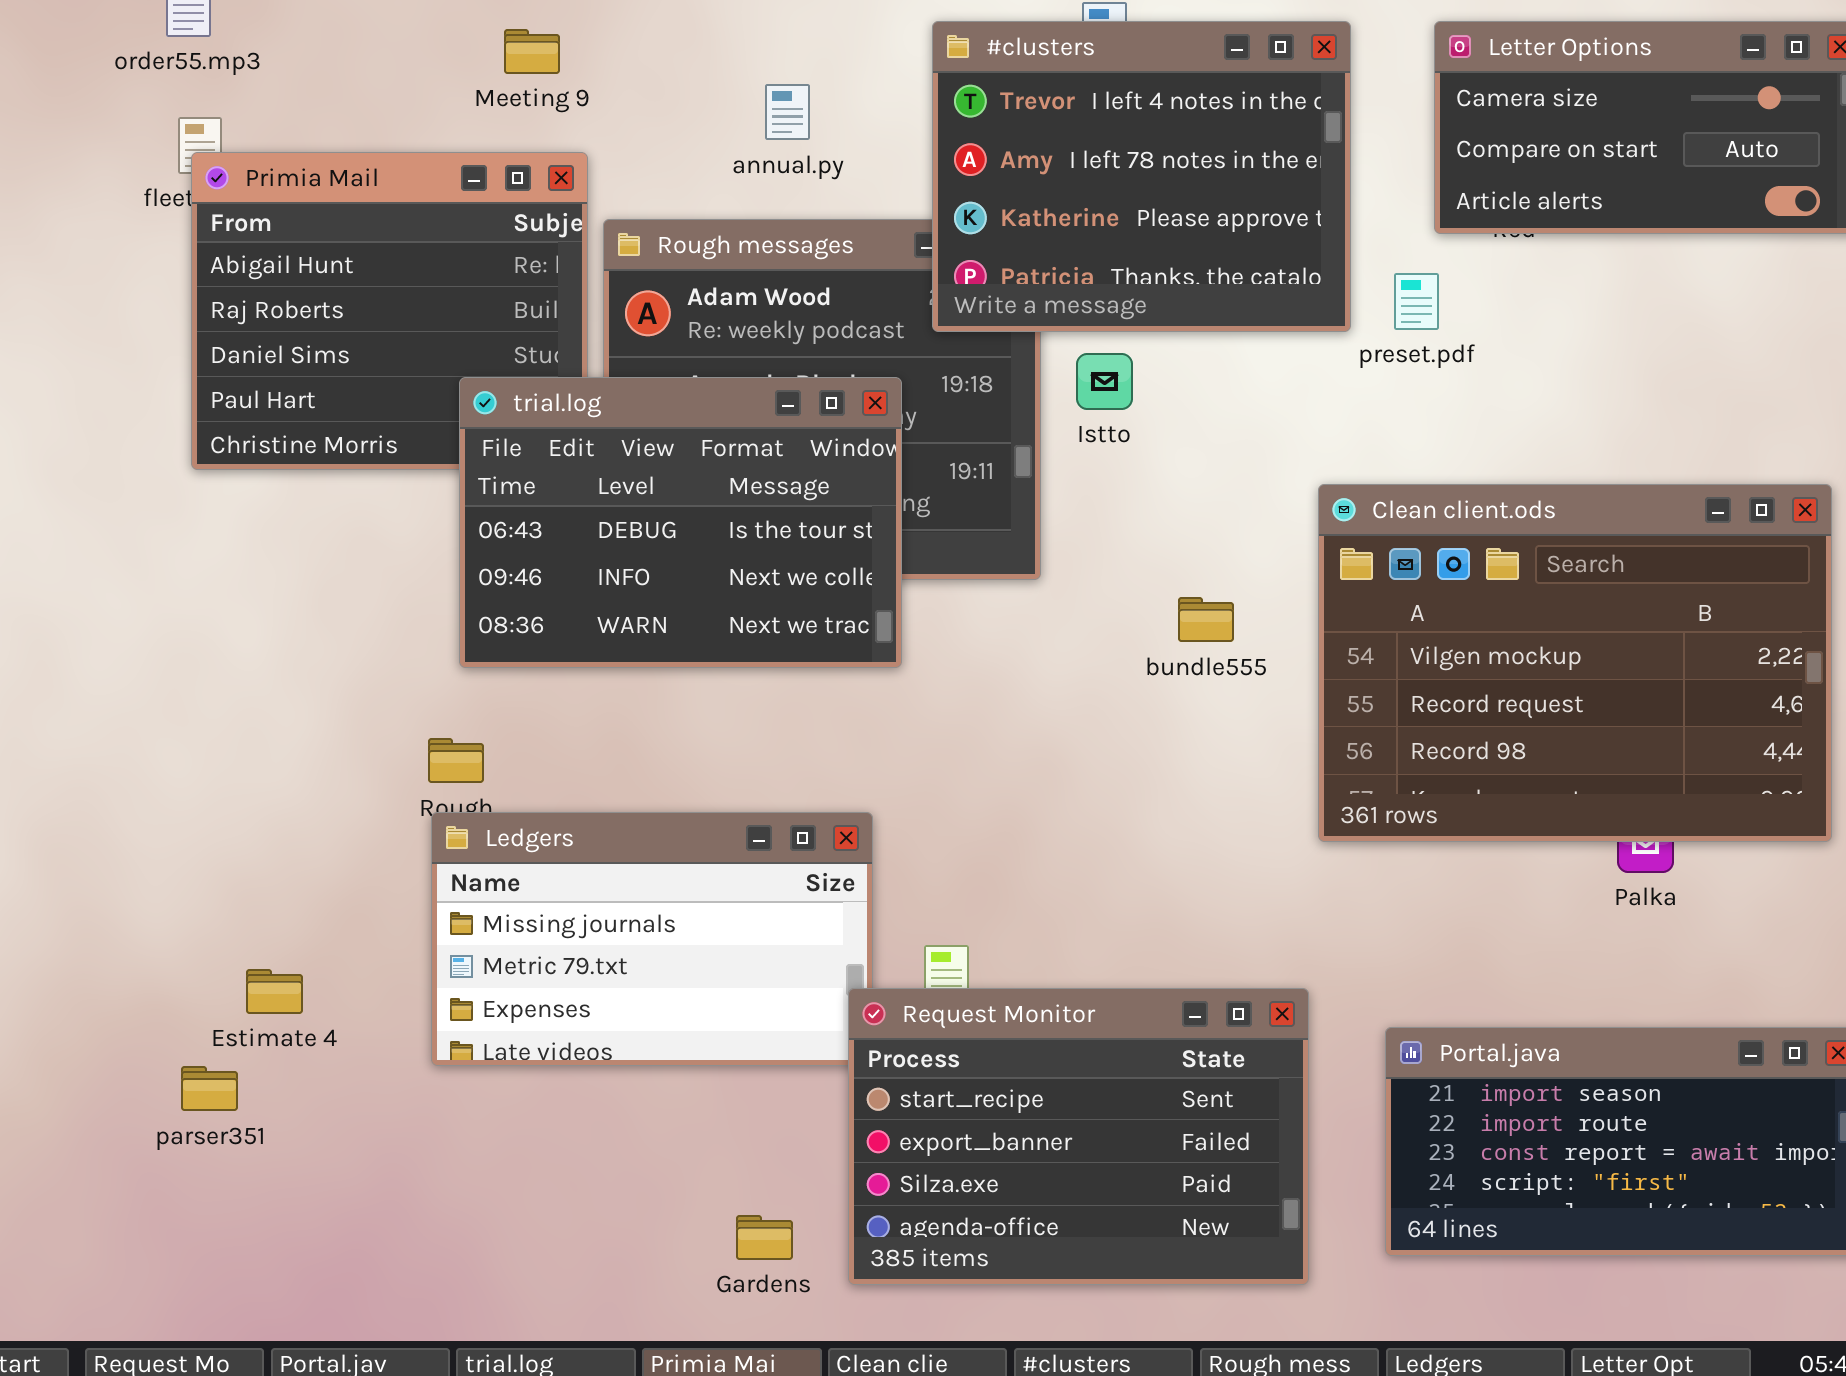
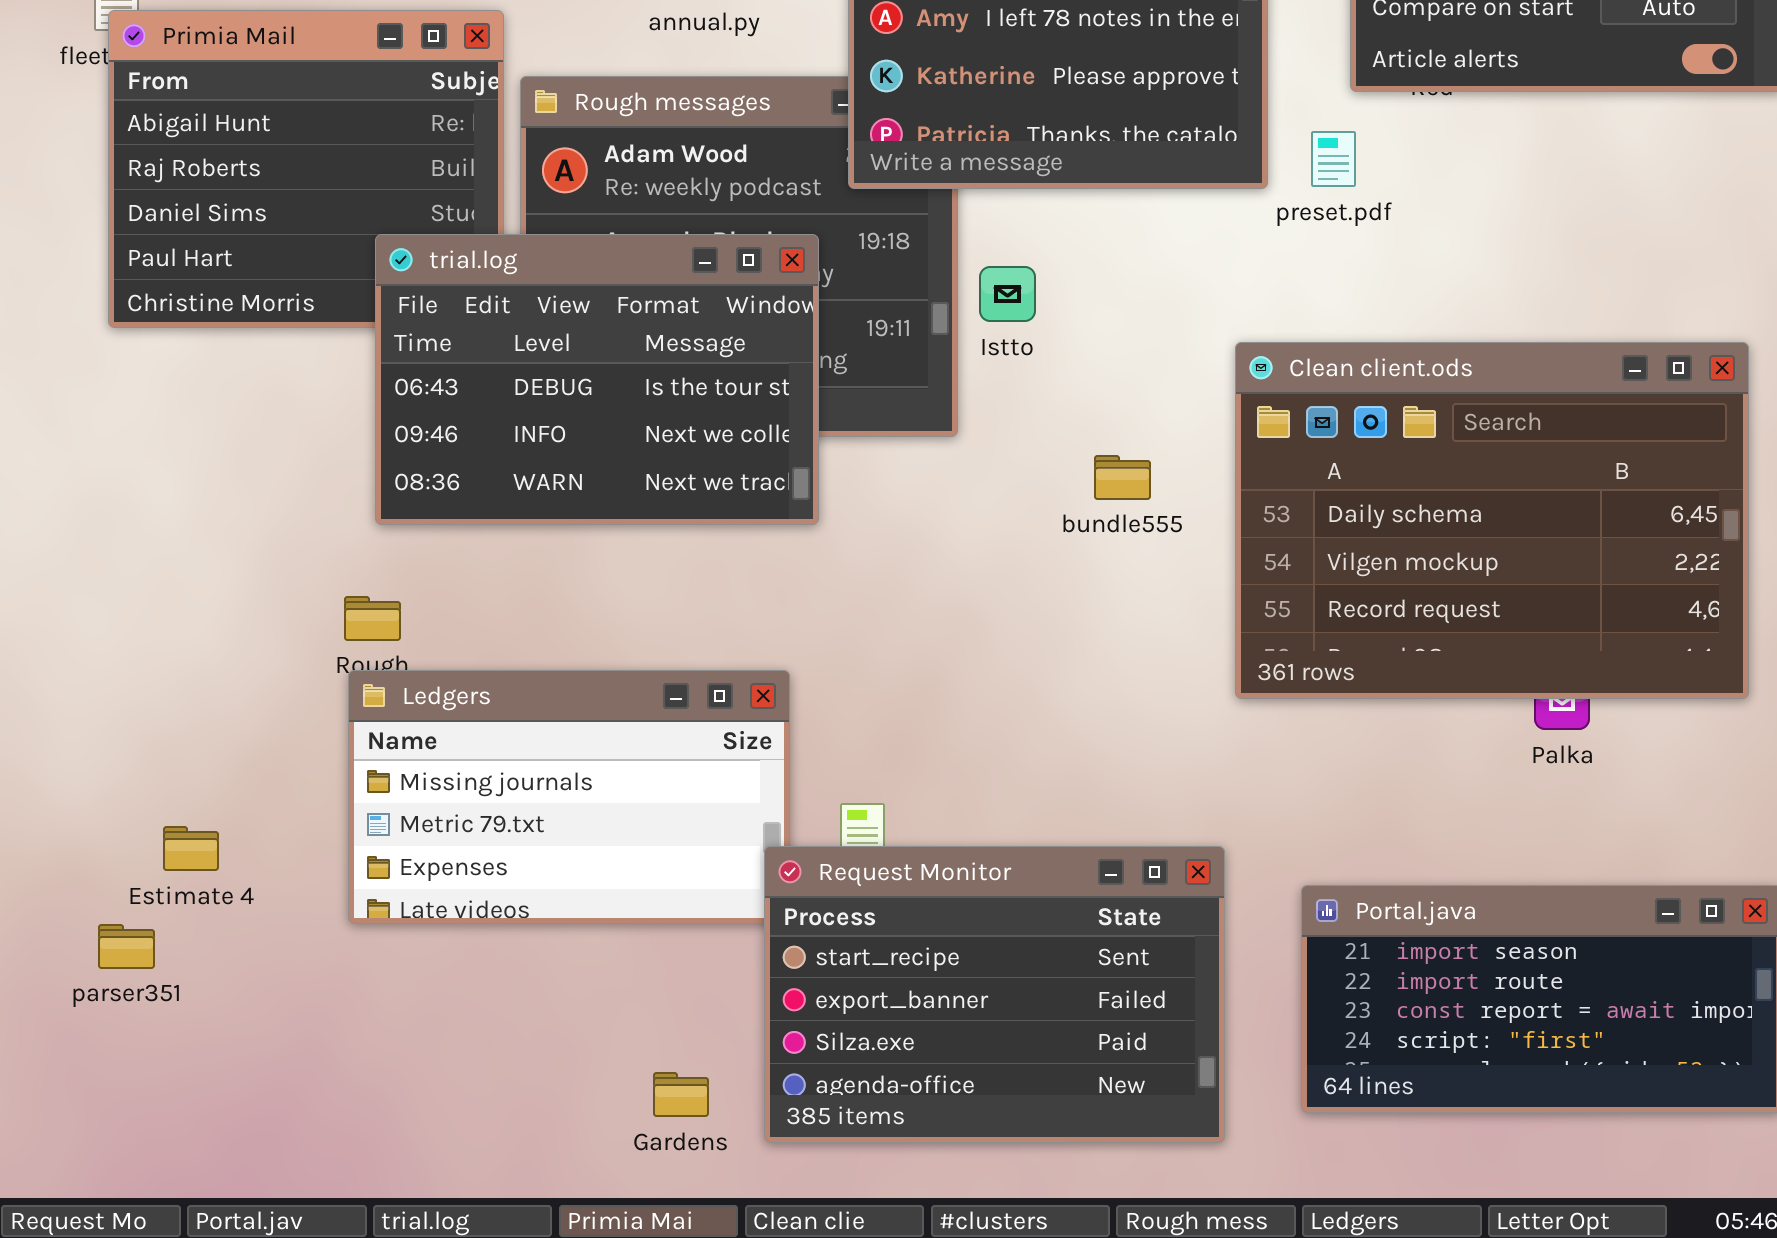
Istto: [1076,353,1133,410] -> [979,266,1036,322], moved
Clean client.ods: [1318,484,1832,842] -> [1235,342,1749,699], scrolled up 1 row

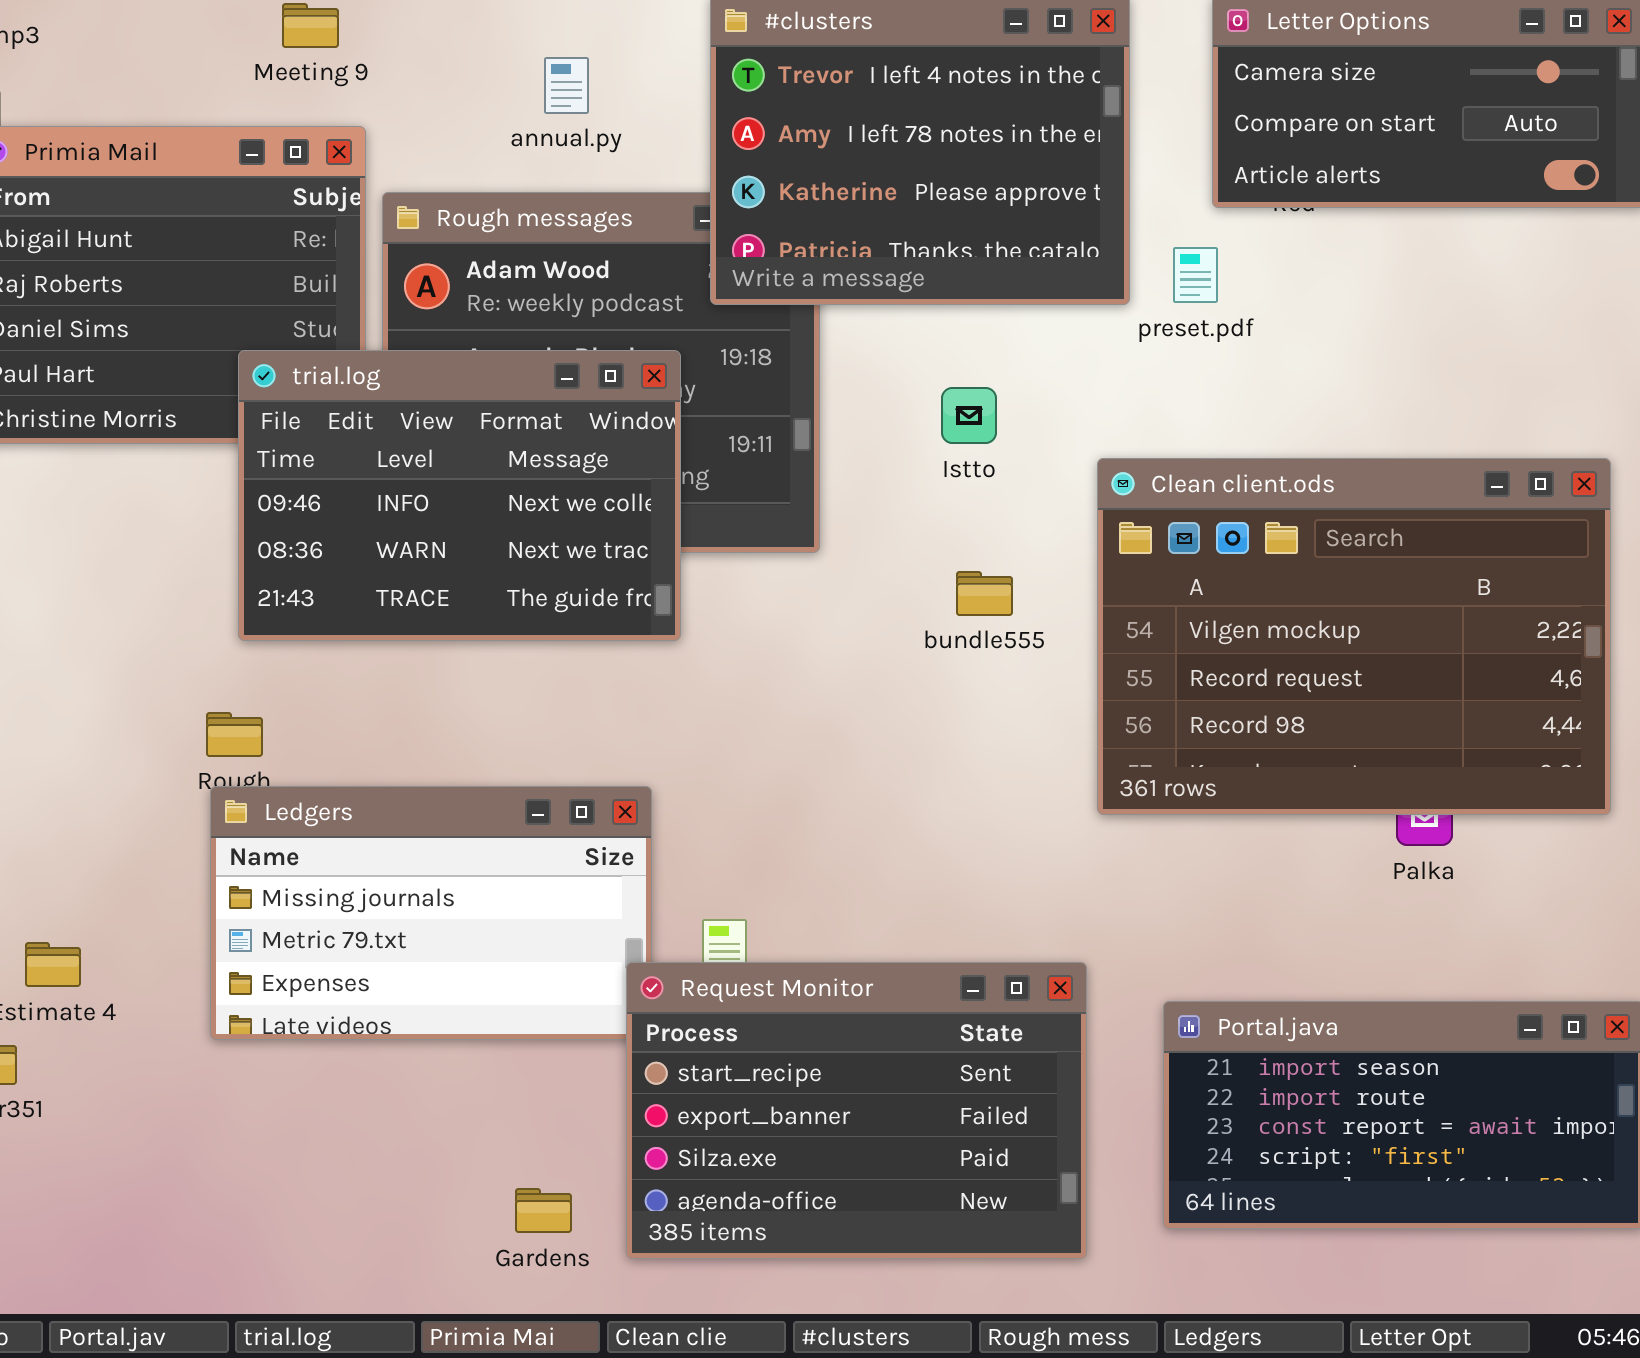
trial.log: [375,234,819,525] -> [238,350,681,641], scrolled down 1 row
Istto: [979,266,1036,322] -> [941,387,997,444], moved
Clean client.ods: [1235,342,1749,699] -> [1097,458,1611,815], scrolled down 1 row

